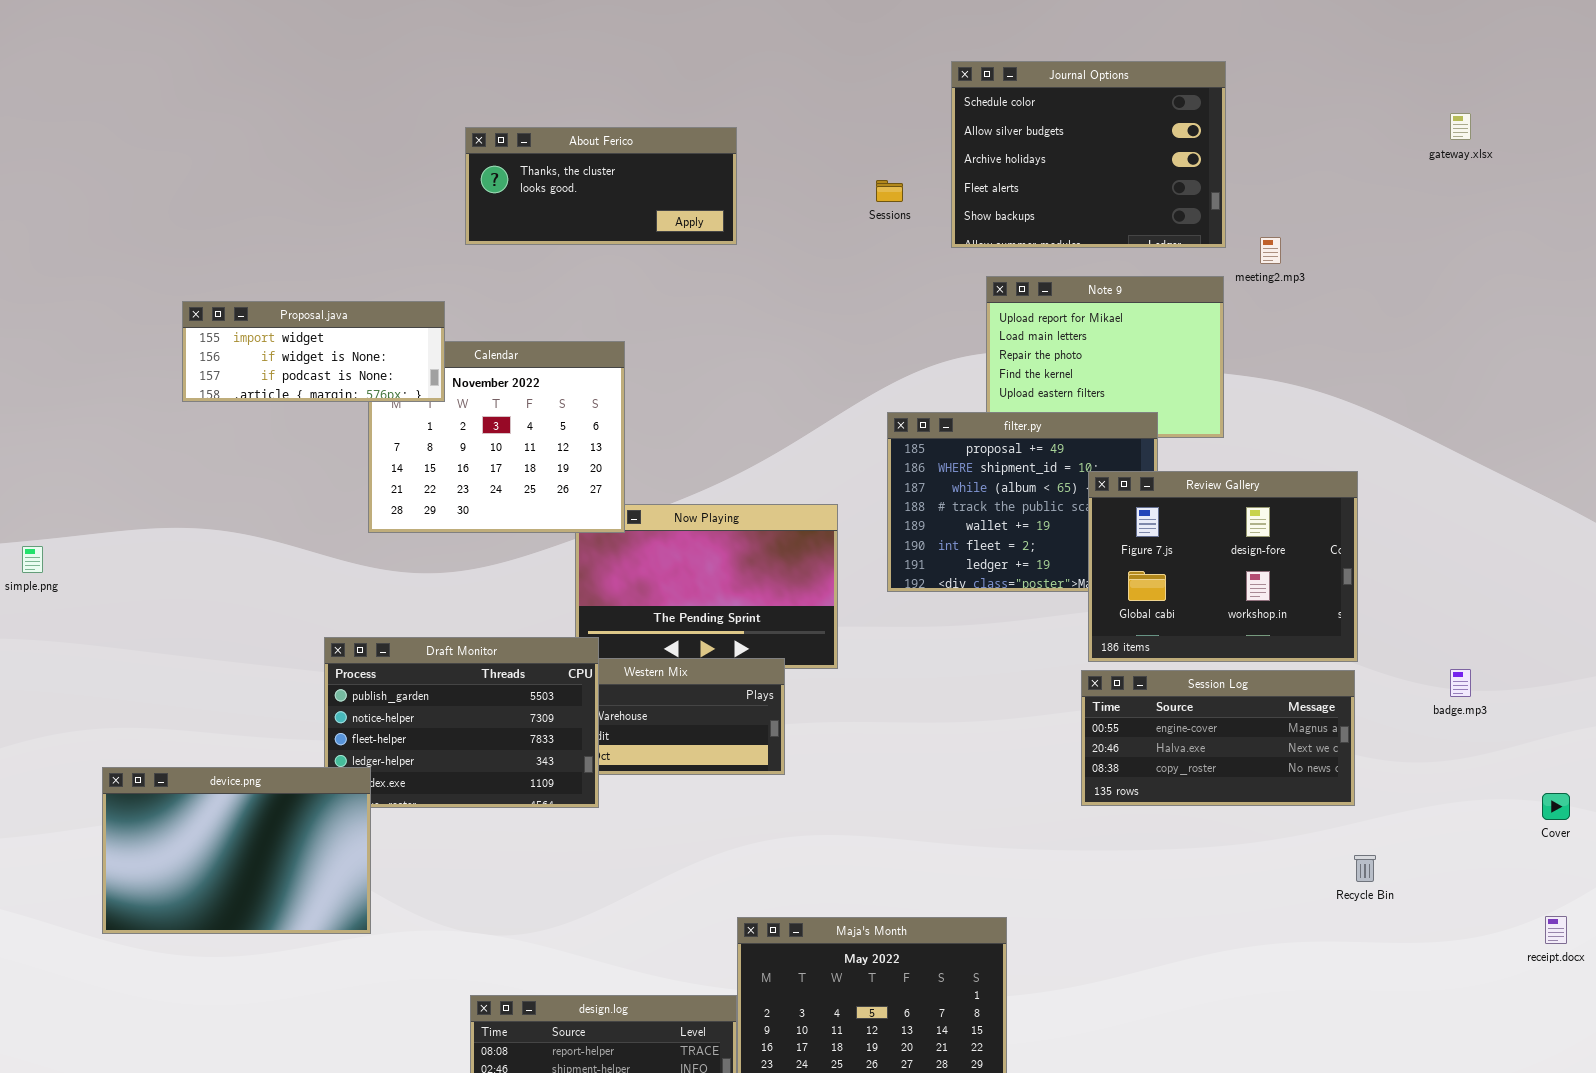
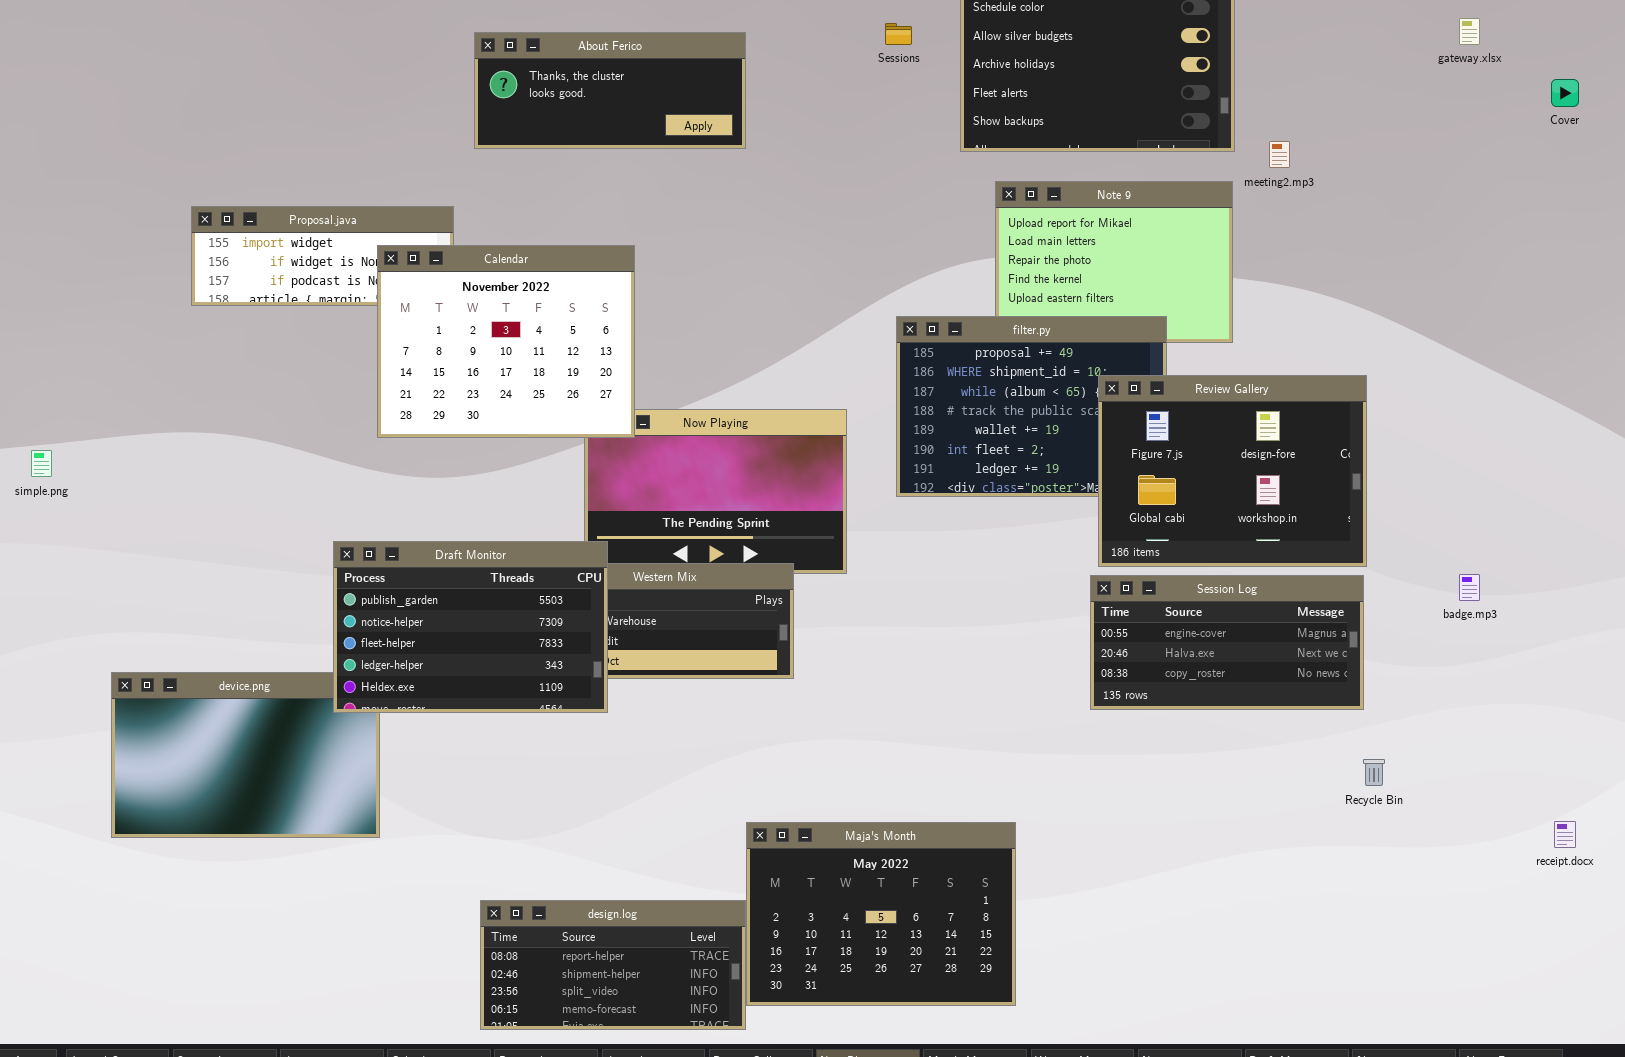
Sessions: [876,180,903,202] -> [885,23,912,45], moved
Calendar: [368,341,625,533] -> [377,245,635,438], raised
Draft Monitor: [324,637,599,808] -> [333,541,608,713], raised
Cover: [1542,793,1570,820] -> [1551,79,1579,107], moved

